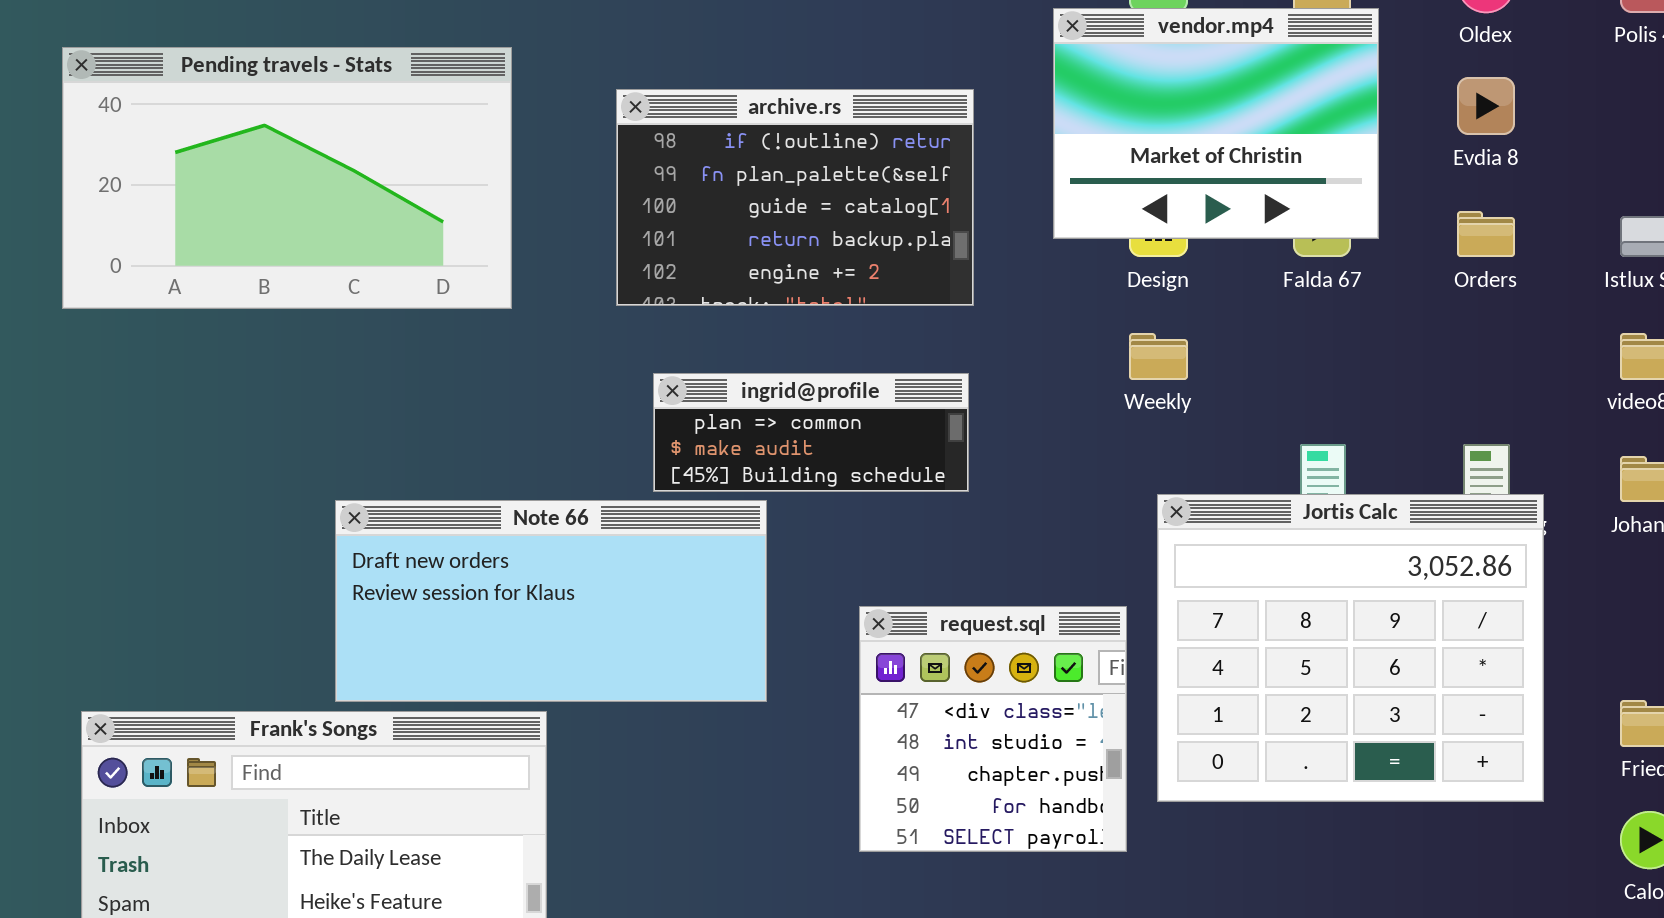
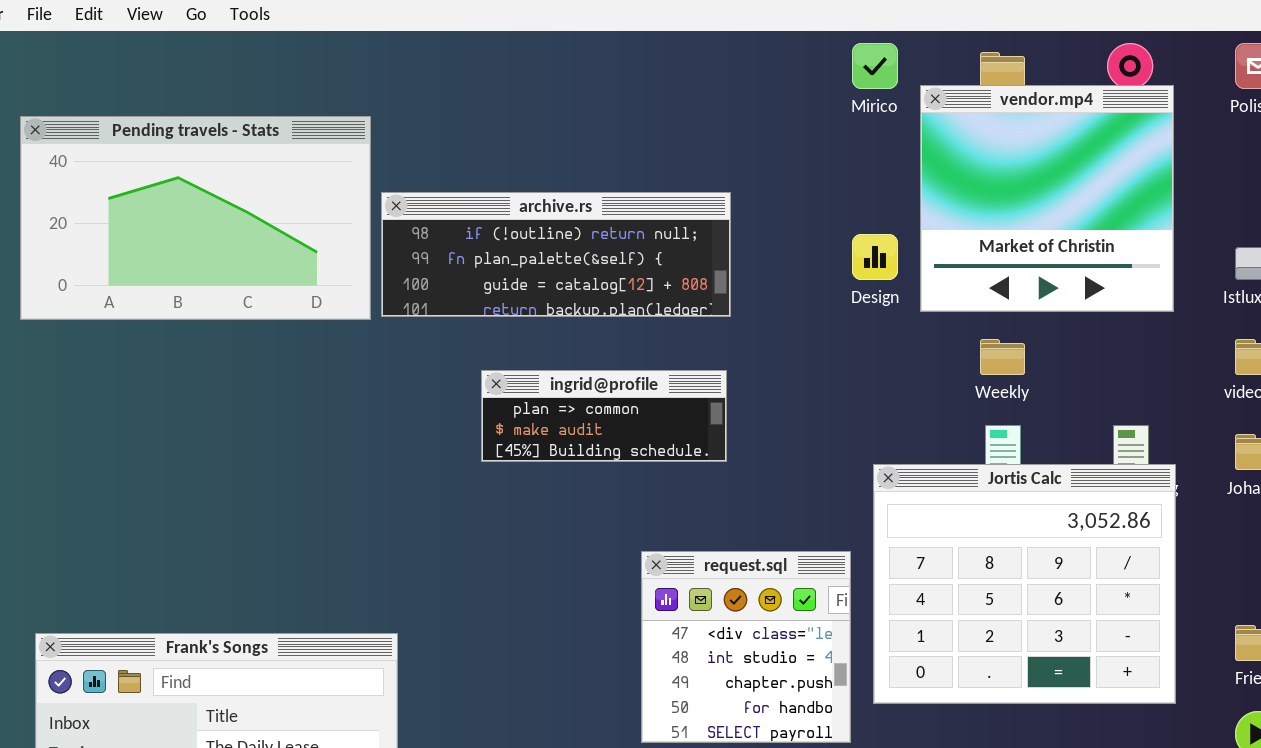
vendor.mp4: [1053,8,1379,239] -> [920,85,1174,312], moved, resized
archive.rs: [616,89,974,306] -> [381,192,731,317], resized
Weekly: [1129,333,1188,380] -> [980,339,1025,375], moved
Note 66: [335,500,767,702] -> none, closed

